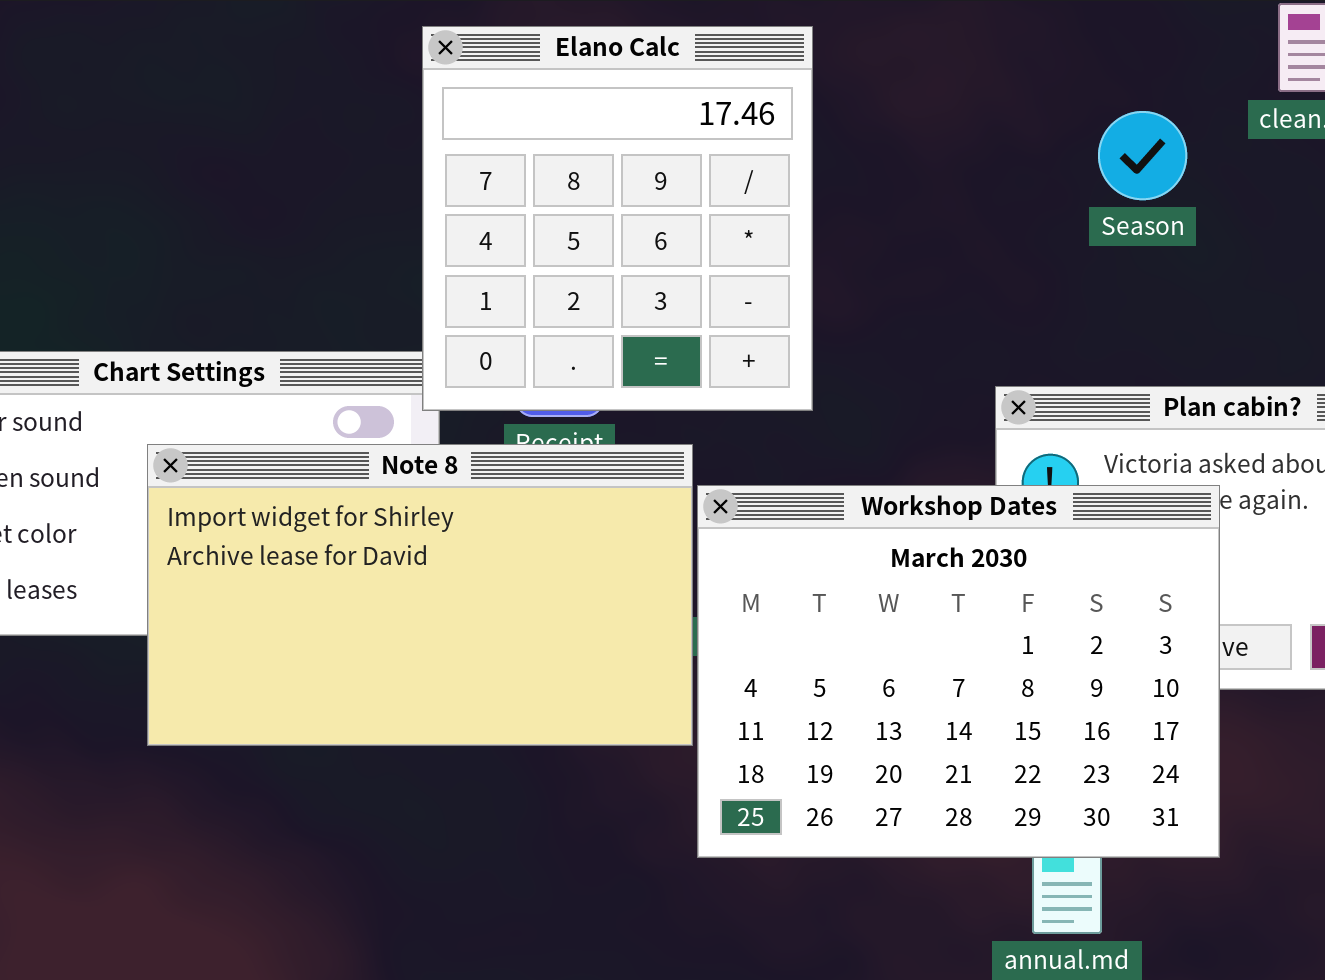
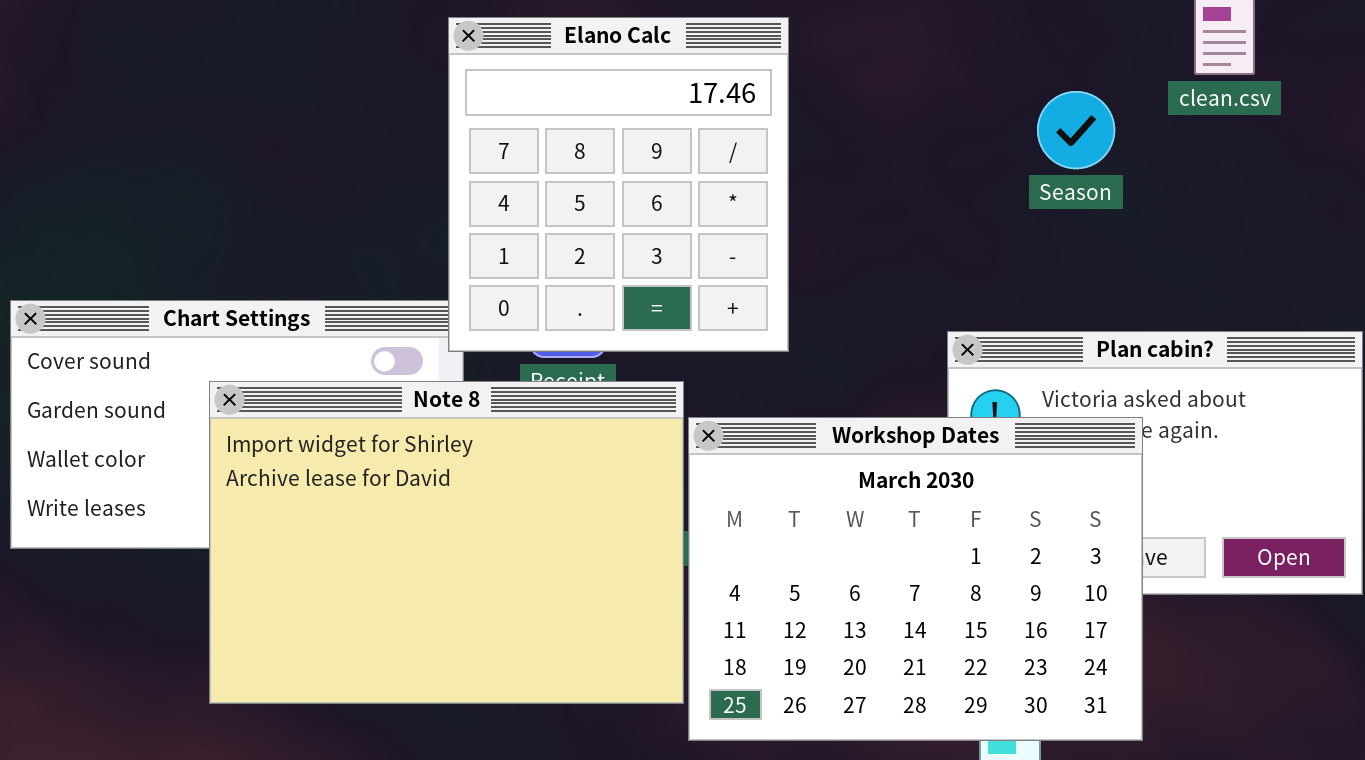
Note 8: [147,444,693,746] -> [209,381,684,704], resized

